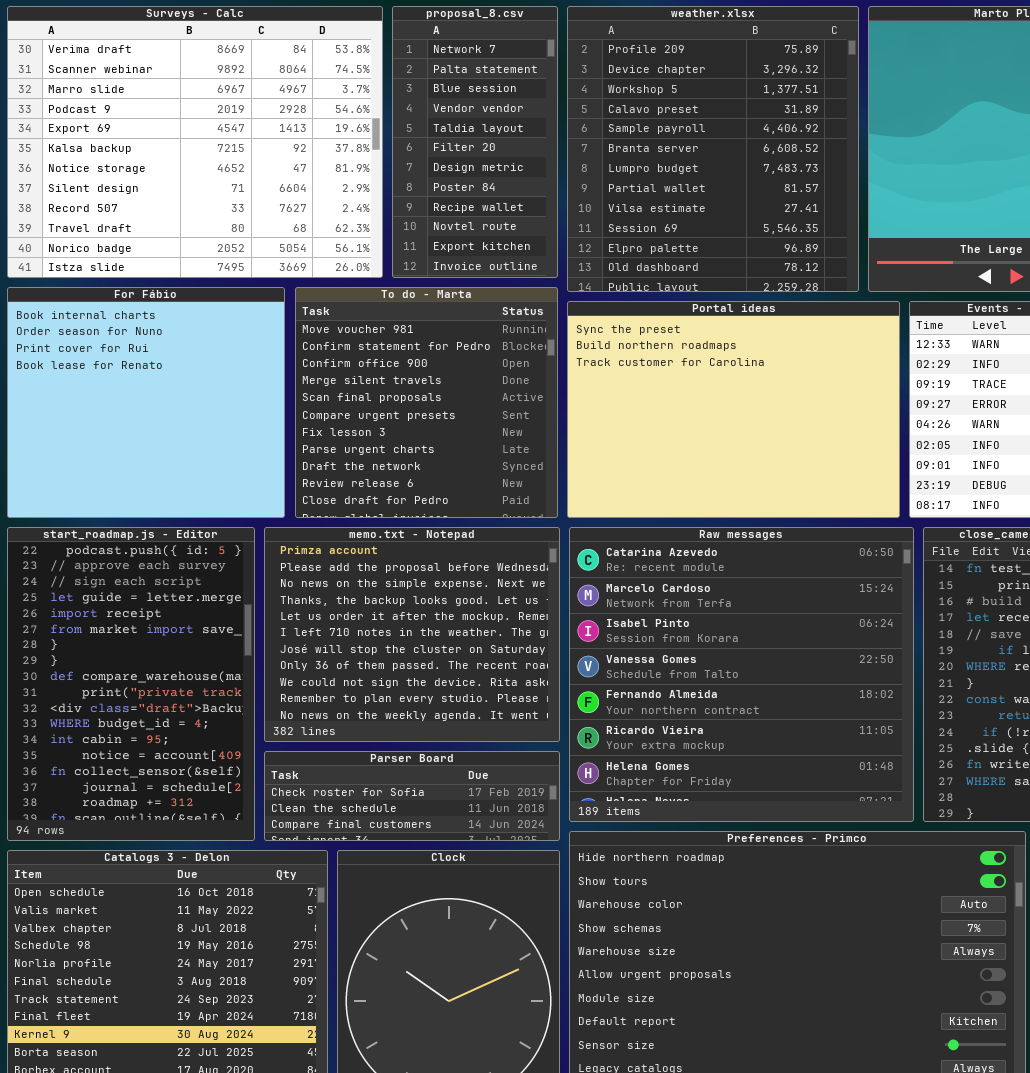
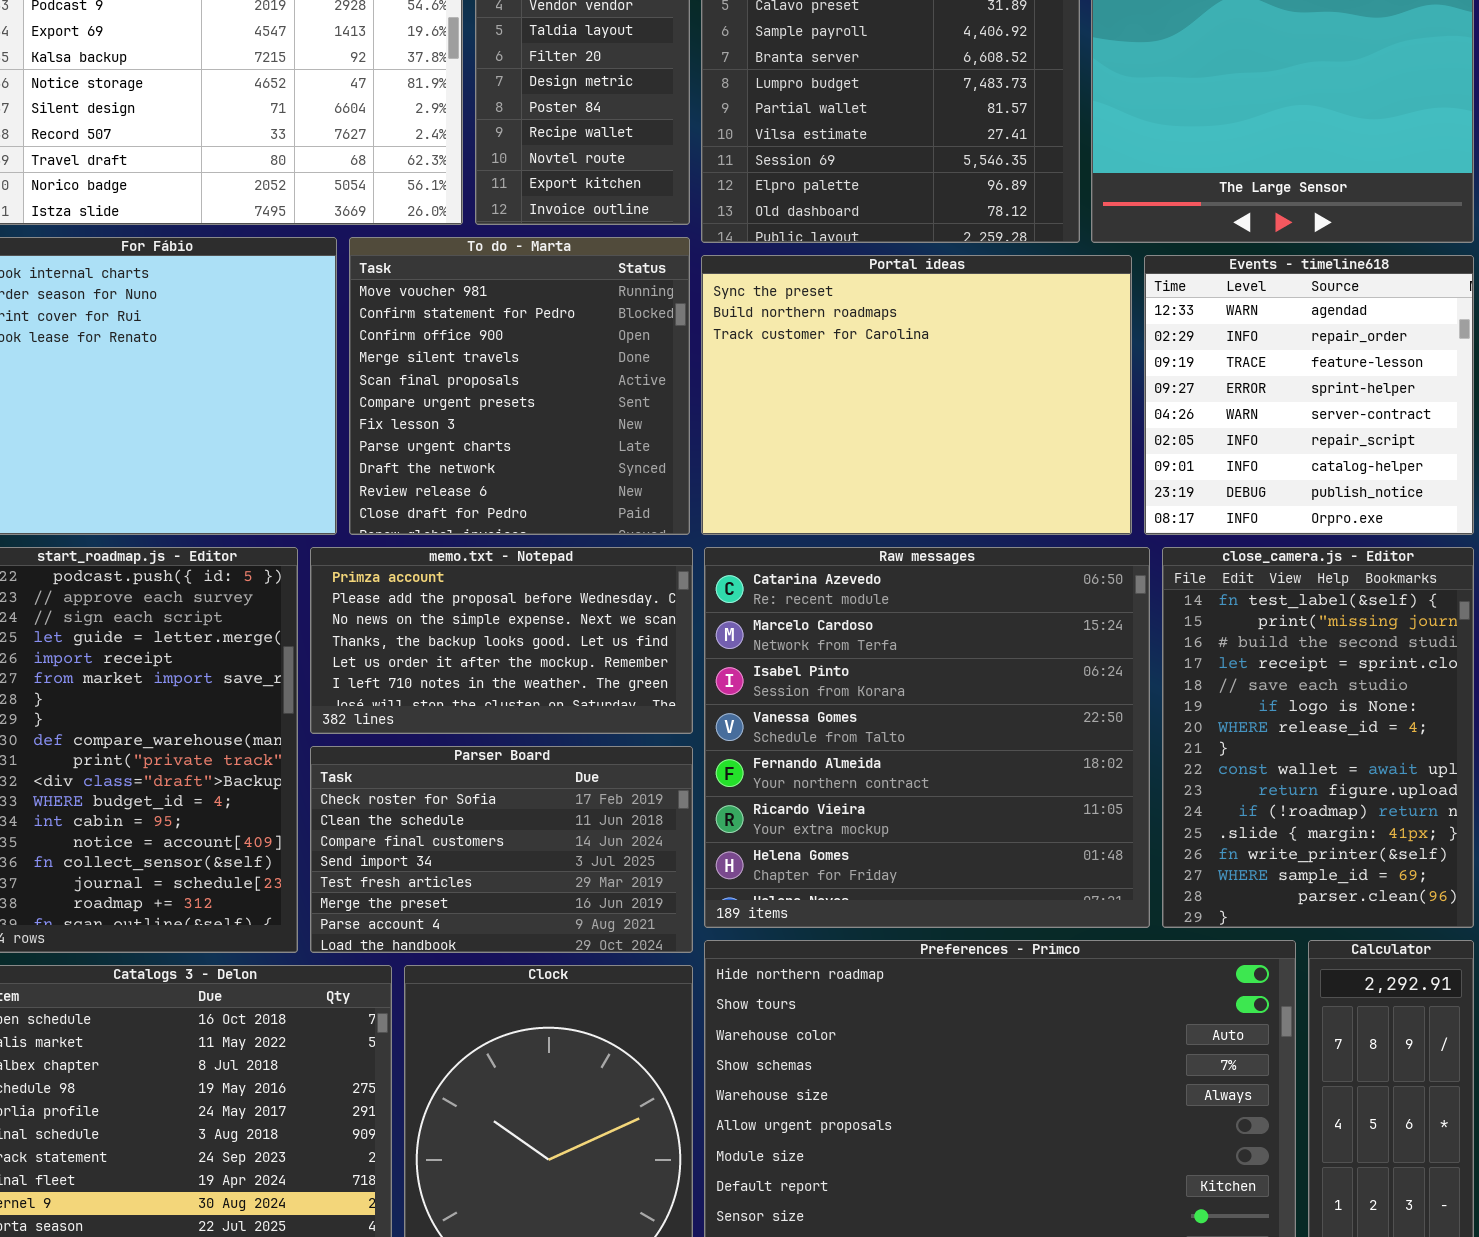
memo.txt - Notepad: [264,527,560,742] -> [310,547,693,734], resized
Parser Board: [264,751,560,841] -> [310,746,693,953], resized

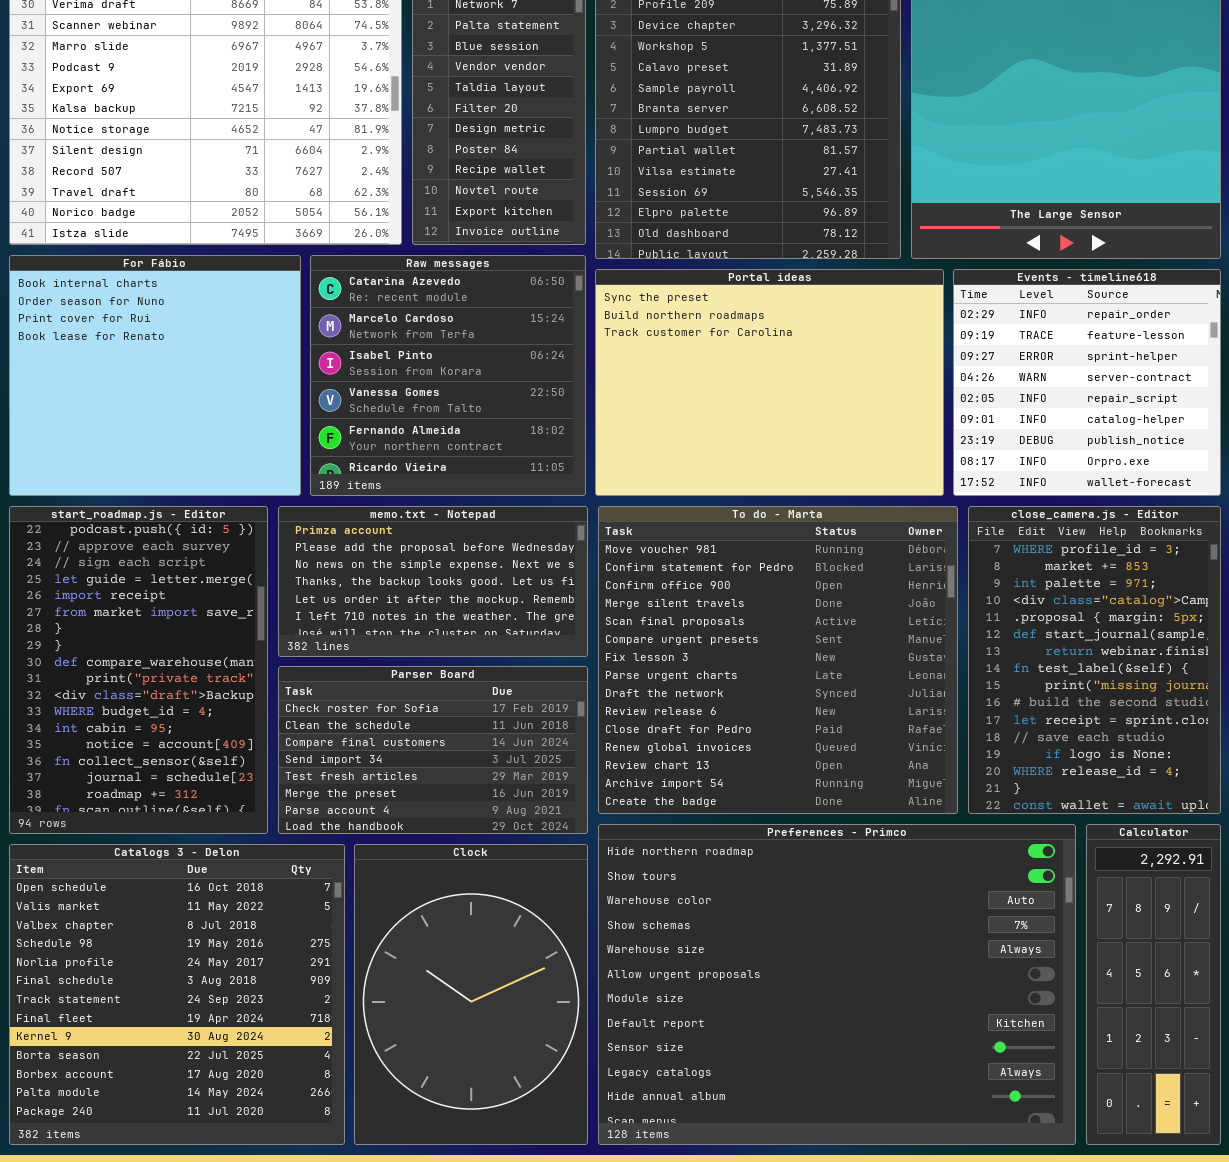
To do - Marta: [349,237,690,535] -> [598,506,958,814], moved, resized
Events - timeline618: [1144,255,1474,535] -> [953,269,1221,496], scrolled down 1 row
Raw messages: [704,547,1150,928] -> [310,255,586,496], moved, resized
close_camera.js - Editor: [1162,547,1474,928] -> [968,506,1221,814], scrolled up 7 rows

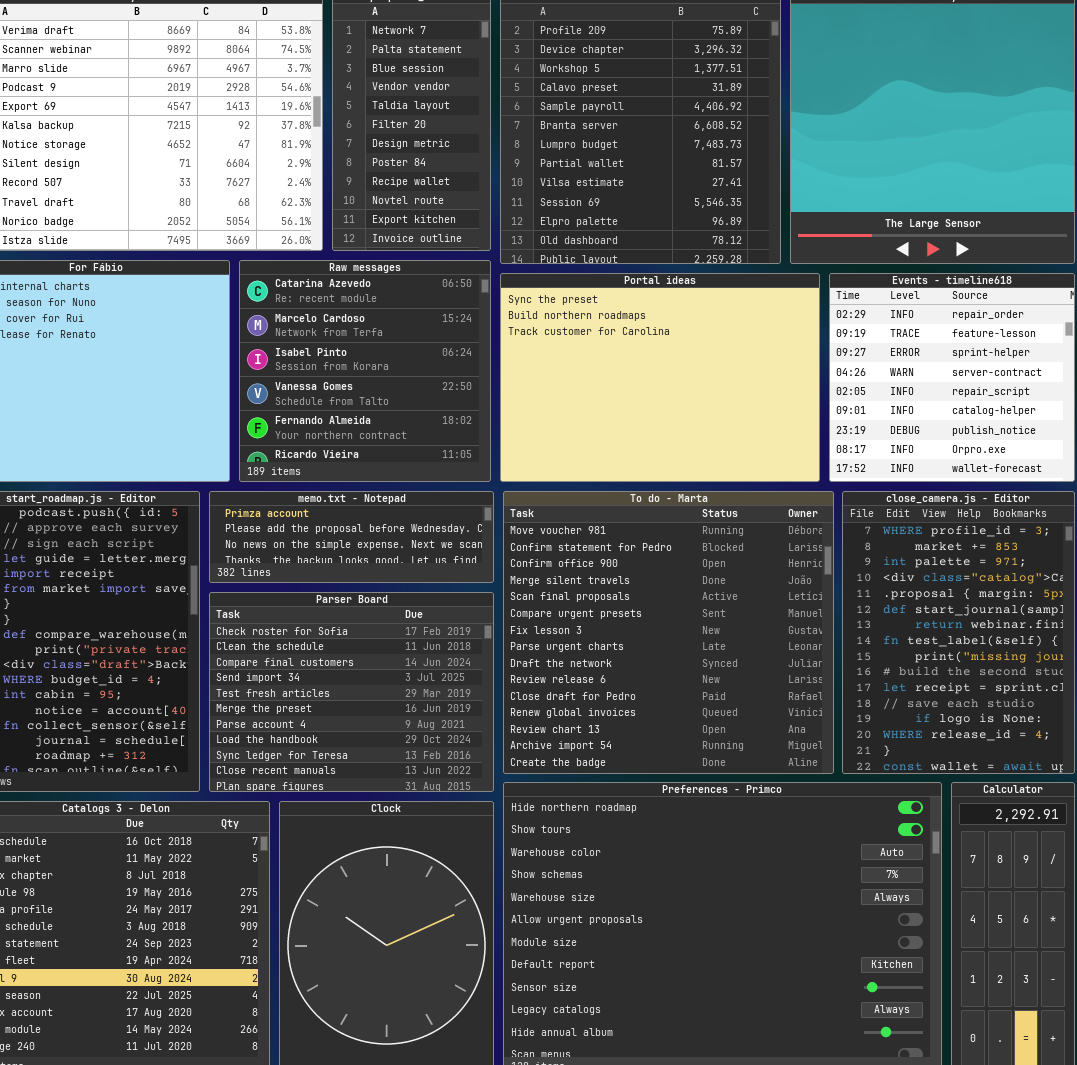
memo.txt - Notepad: [278,506,588,657] -> [209,491,494,583], resized
Parser Board: [278,666,588,834] -> [209,592,494,792], resized

